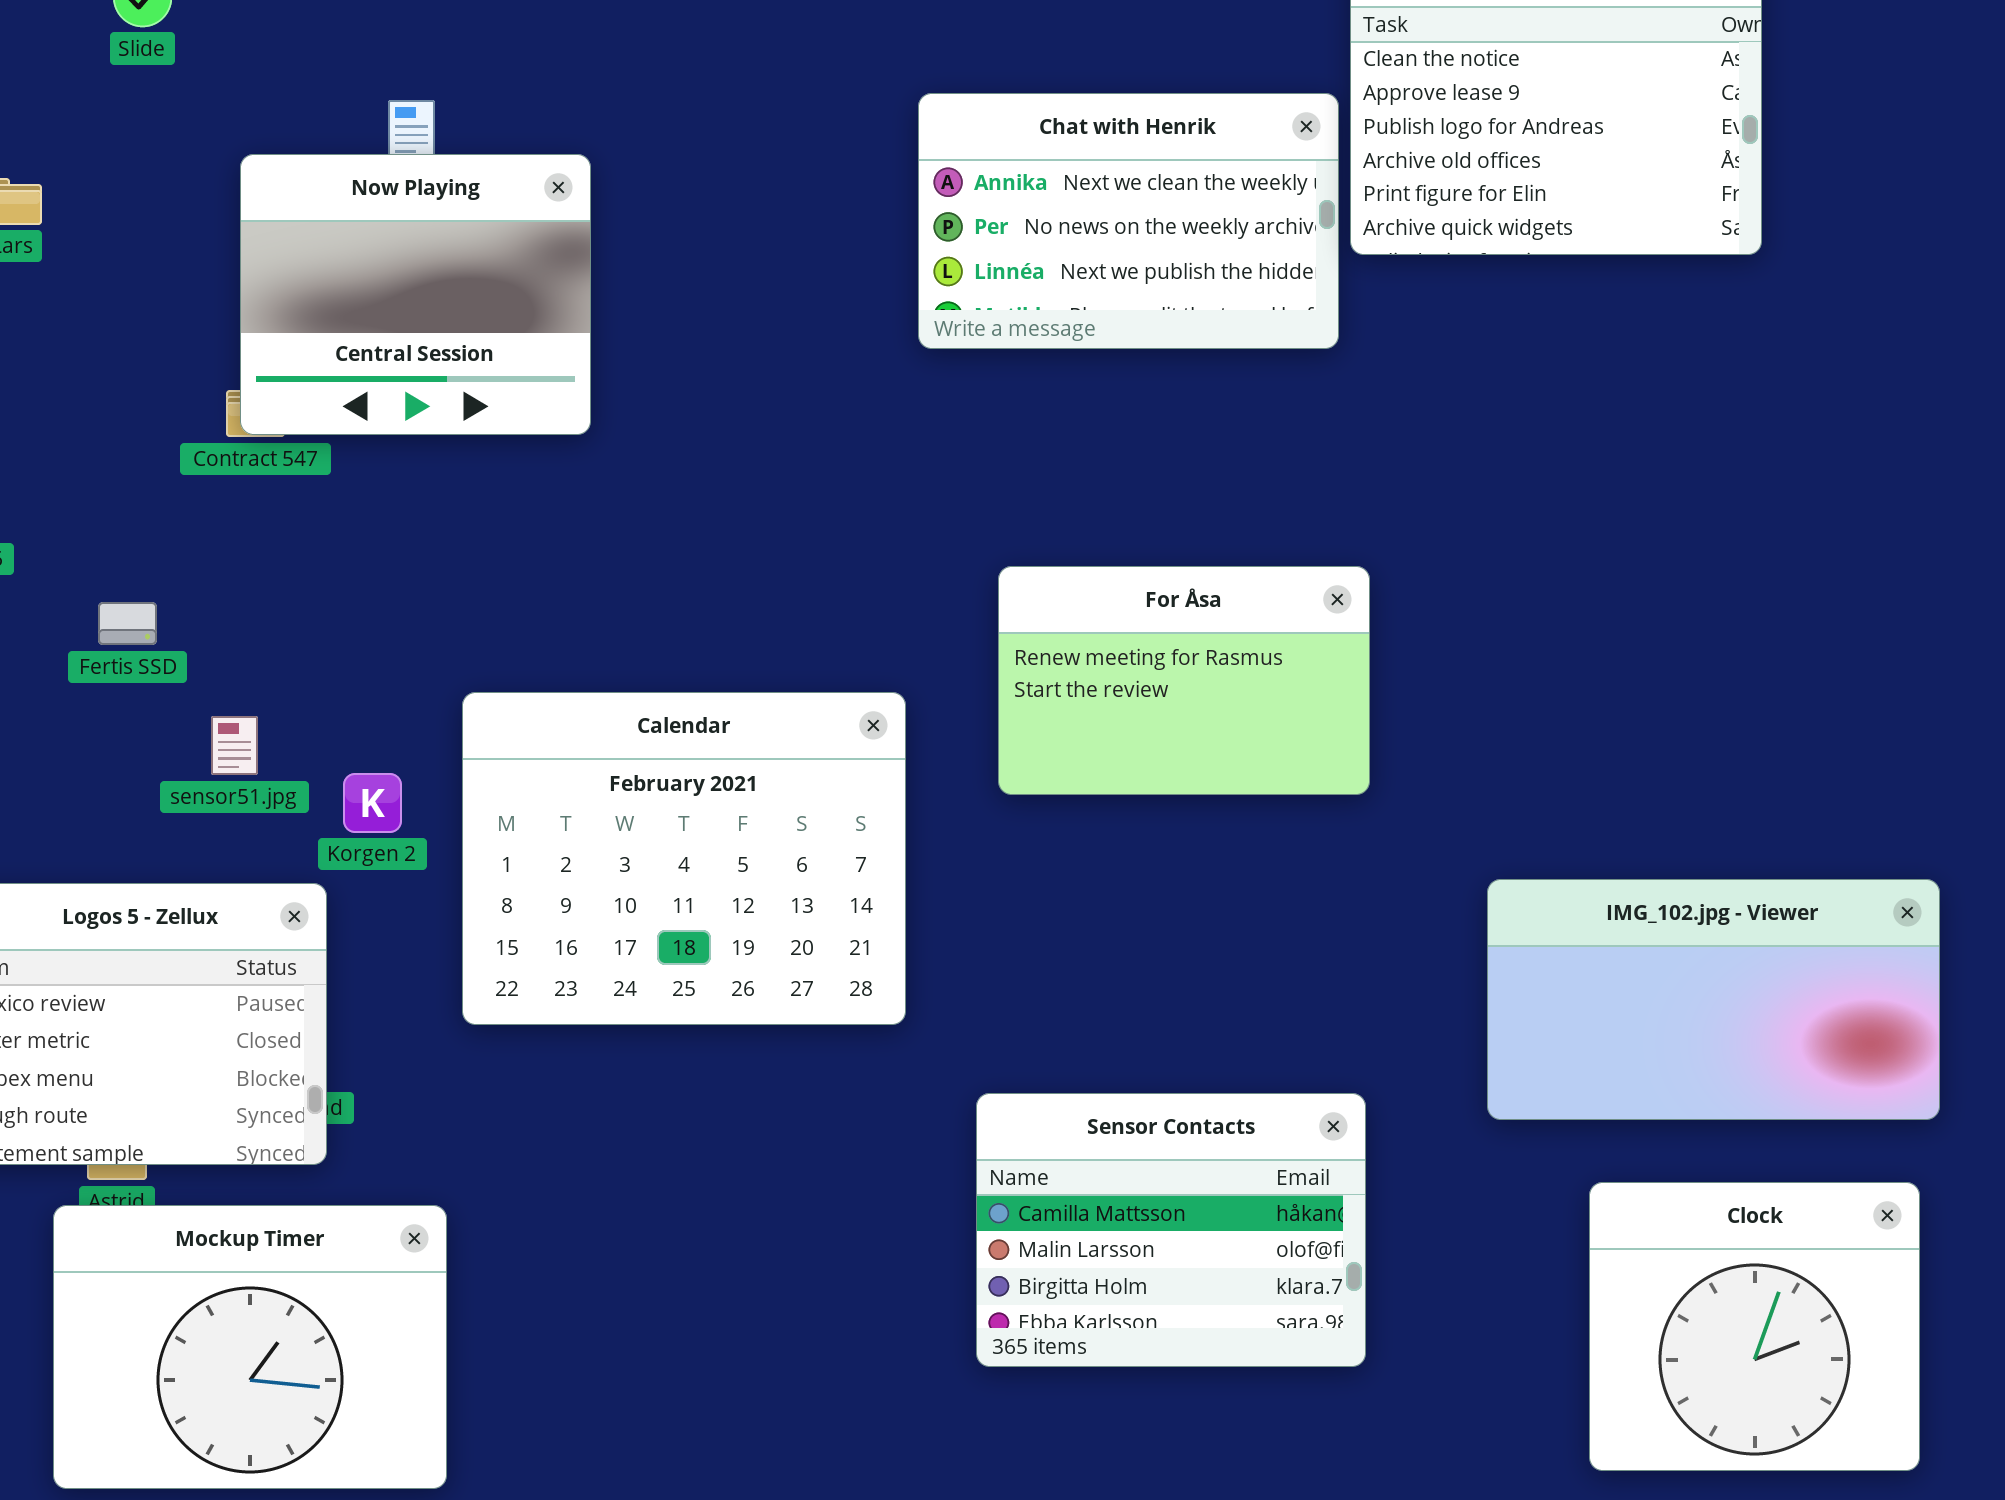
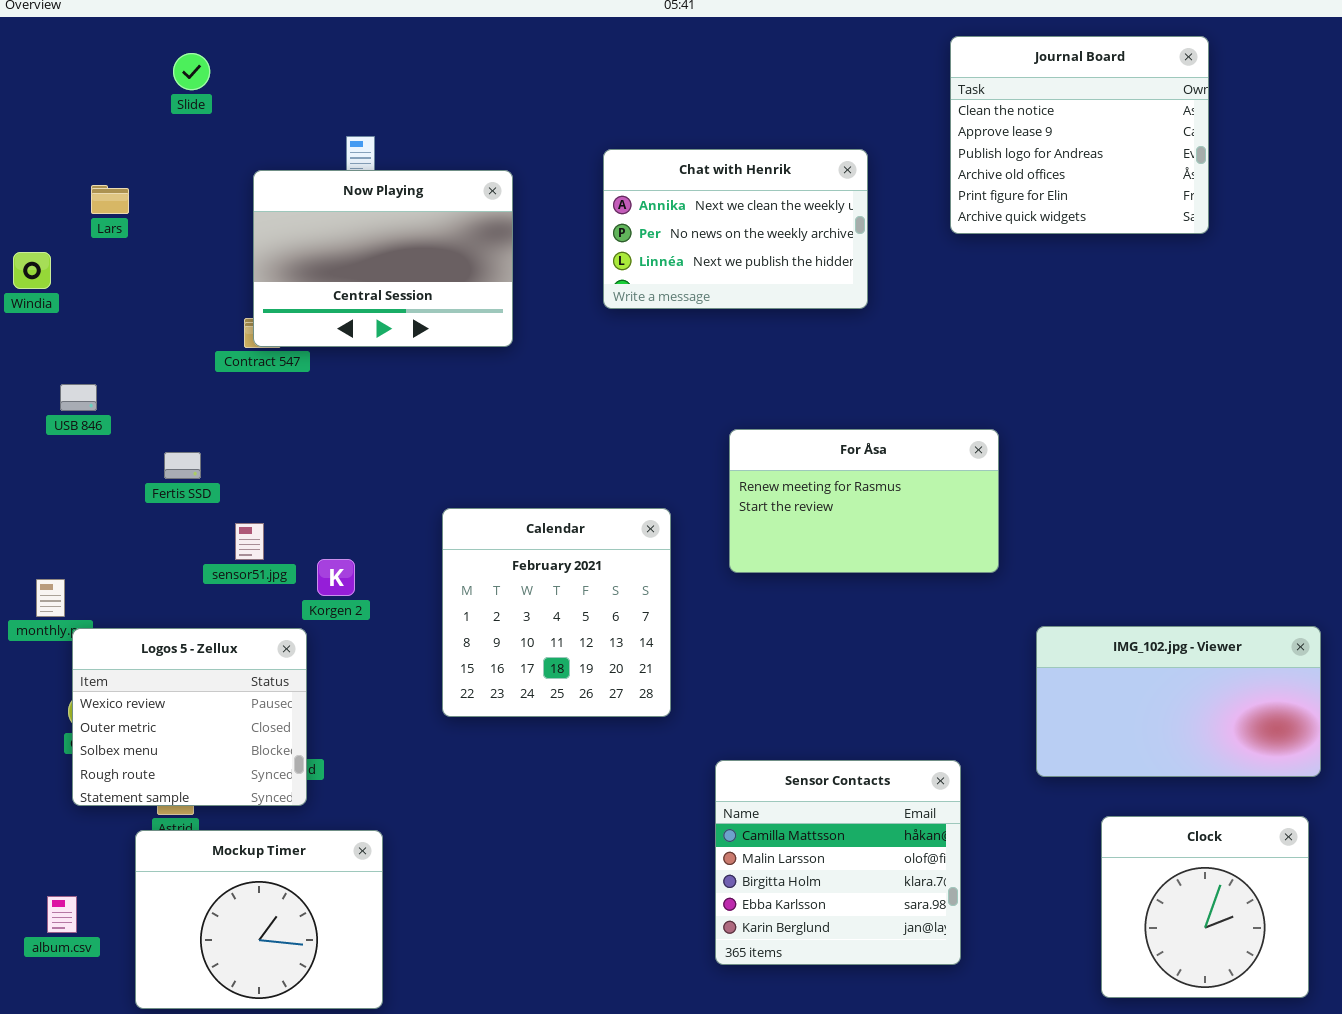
Chat with Henrik: [918,93,1339,349] -> [603,149,868,309], moved
Now Playing: [240,154,591,435] -> [253,170,513,347], resized
For Åsa: [998,566,1370,795] -> [729,429,999,573], resized
Calendar: [462,692,906,1025] -> [442,508,671,717], resized
Sensor Contacts: [976,1093,1366,1367] -> [715,760,961,965], resized

